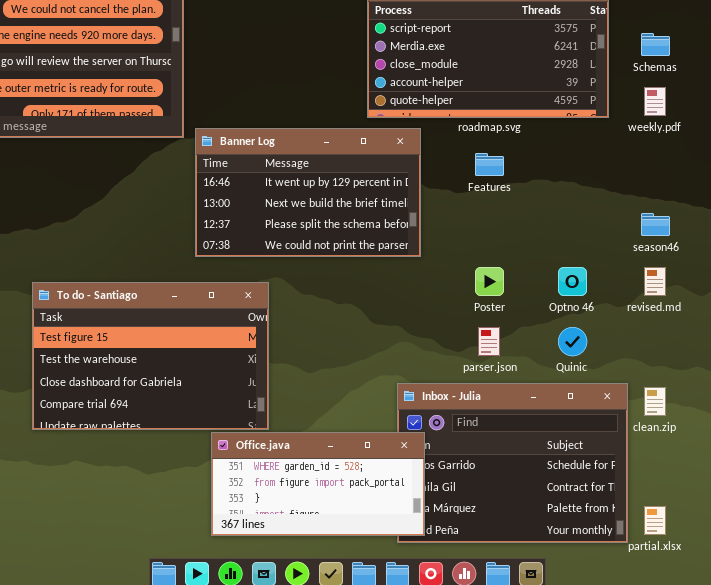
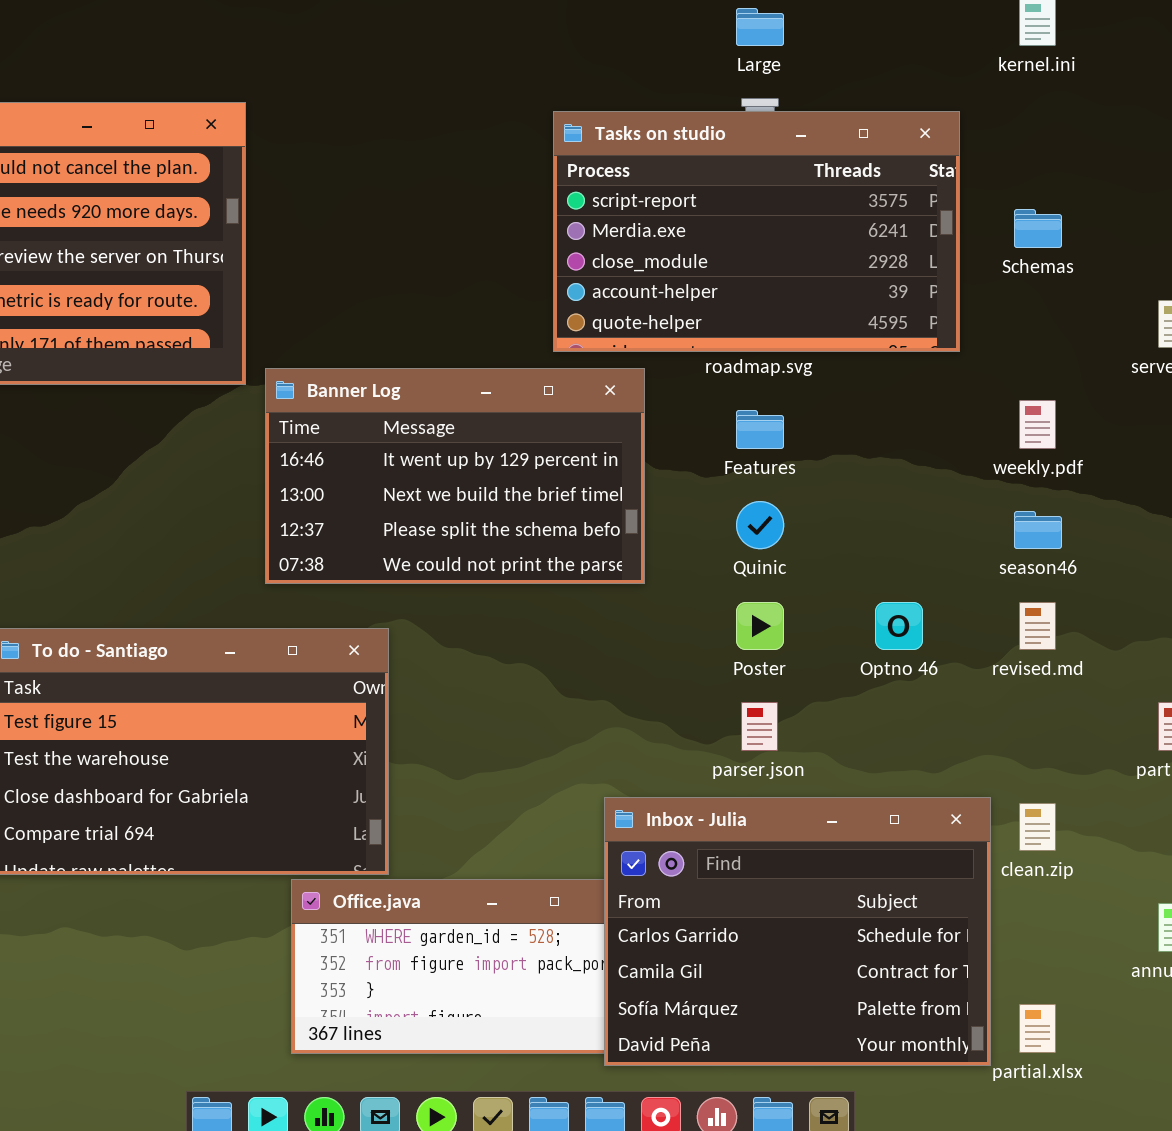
weekly.pdf: [644,87,666,116] -> [1019,400,1056,449], moved
Quinic: [558,327,587,356] -> [736,501,784,549], moved
Inbox - Julia: [397,383,628,543] -> [604,797,991,1066], raised

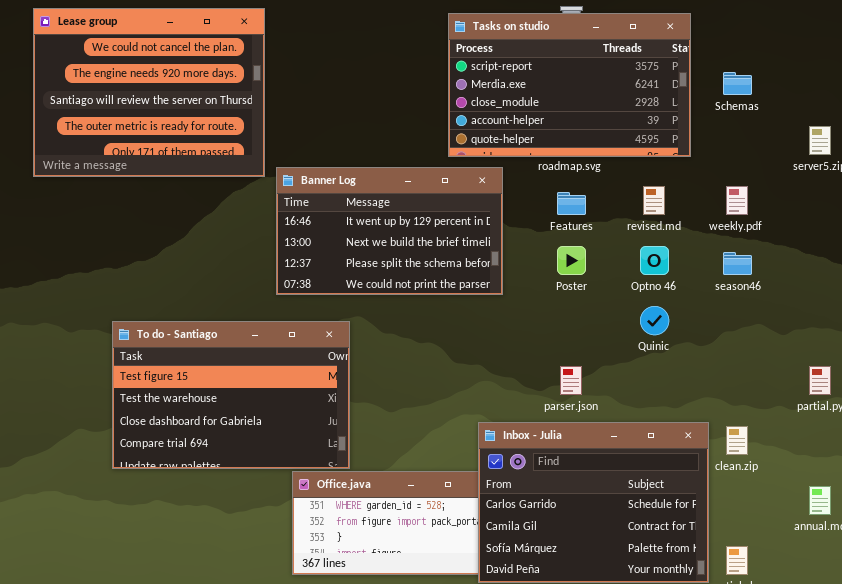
Quinic: [736,501,784,549] -> [640,306,669,335], moved
Poster: [736,602,784,650] -> [557,246,586,275], moved
Optno 46: [875,602,923,650] -> [640,246,669,275], moved
revised.md: [1019,602,1056,650] -> [643,186,665,215], moved

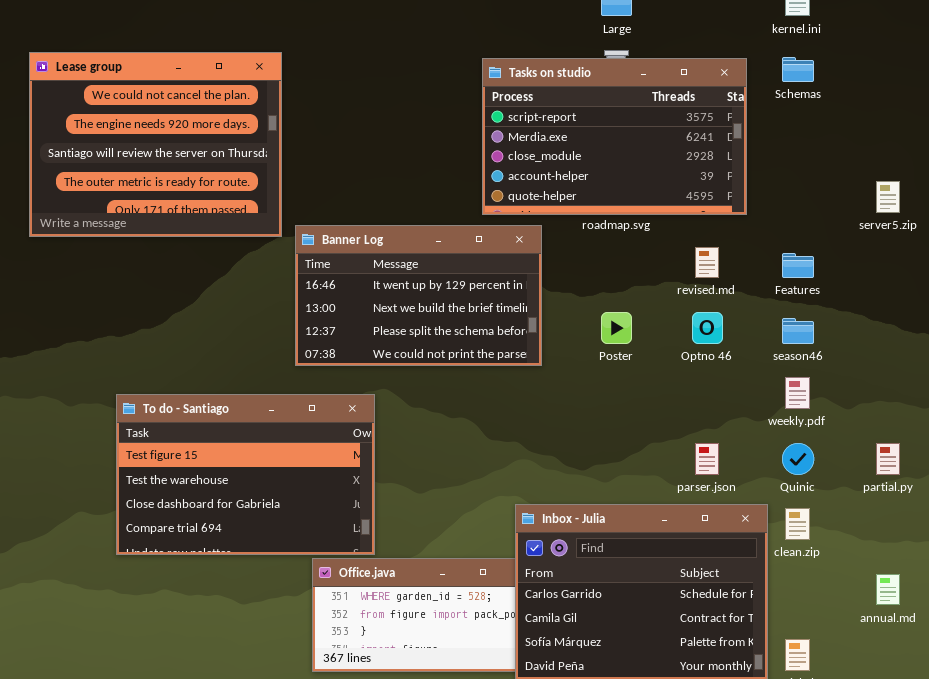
Schemas: [723,72,752,95] -> [782,57,814,82], moved
weekly.pdf: [726,186,748,215] -> [785,377,810,409], moved
Features: [557,192,586,215] -> [782,253,814,278], moved
Quinic: [640,306,669,335] -> [782,443,814,475], moved
parser.json: [560,366,582,395] -> [695,443,719,475], moved

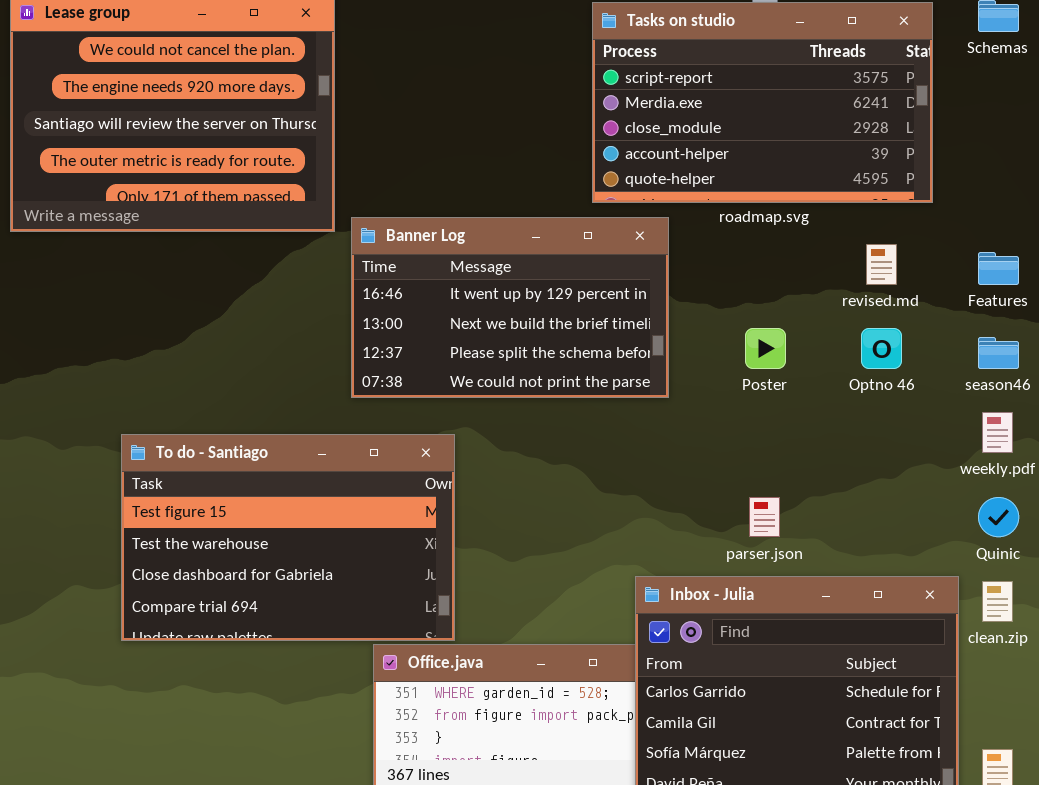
parser.json: [695,443,719,475] -> [749,497,780,537], moved

